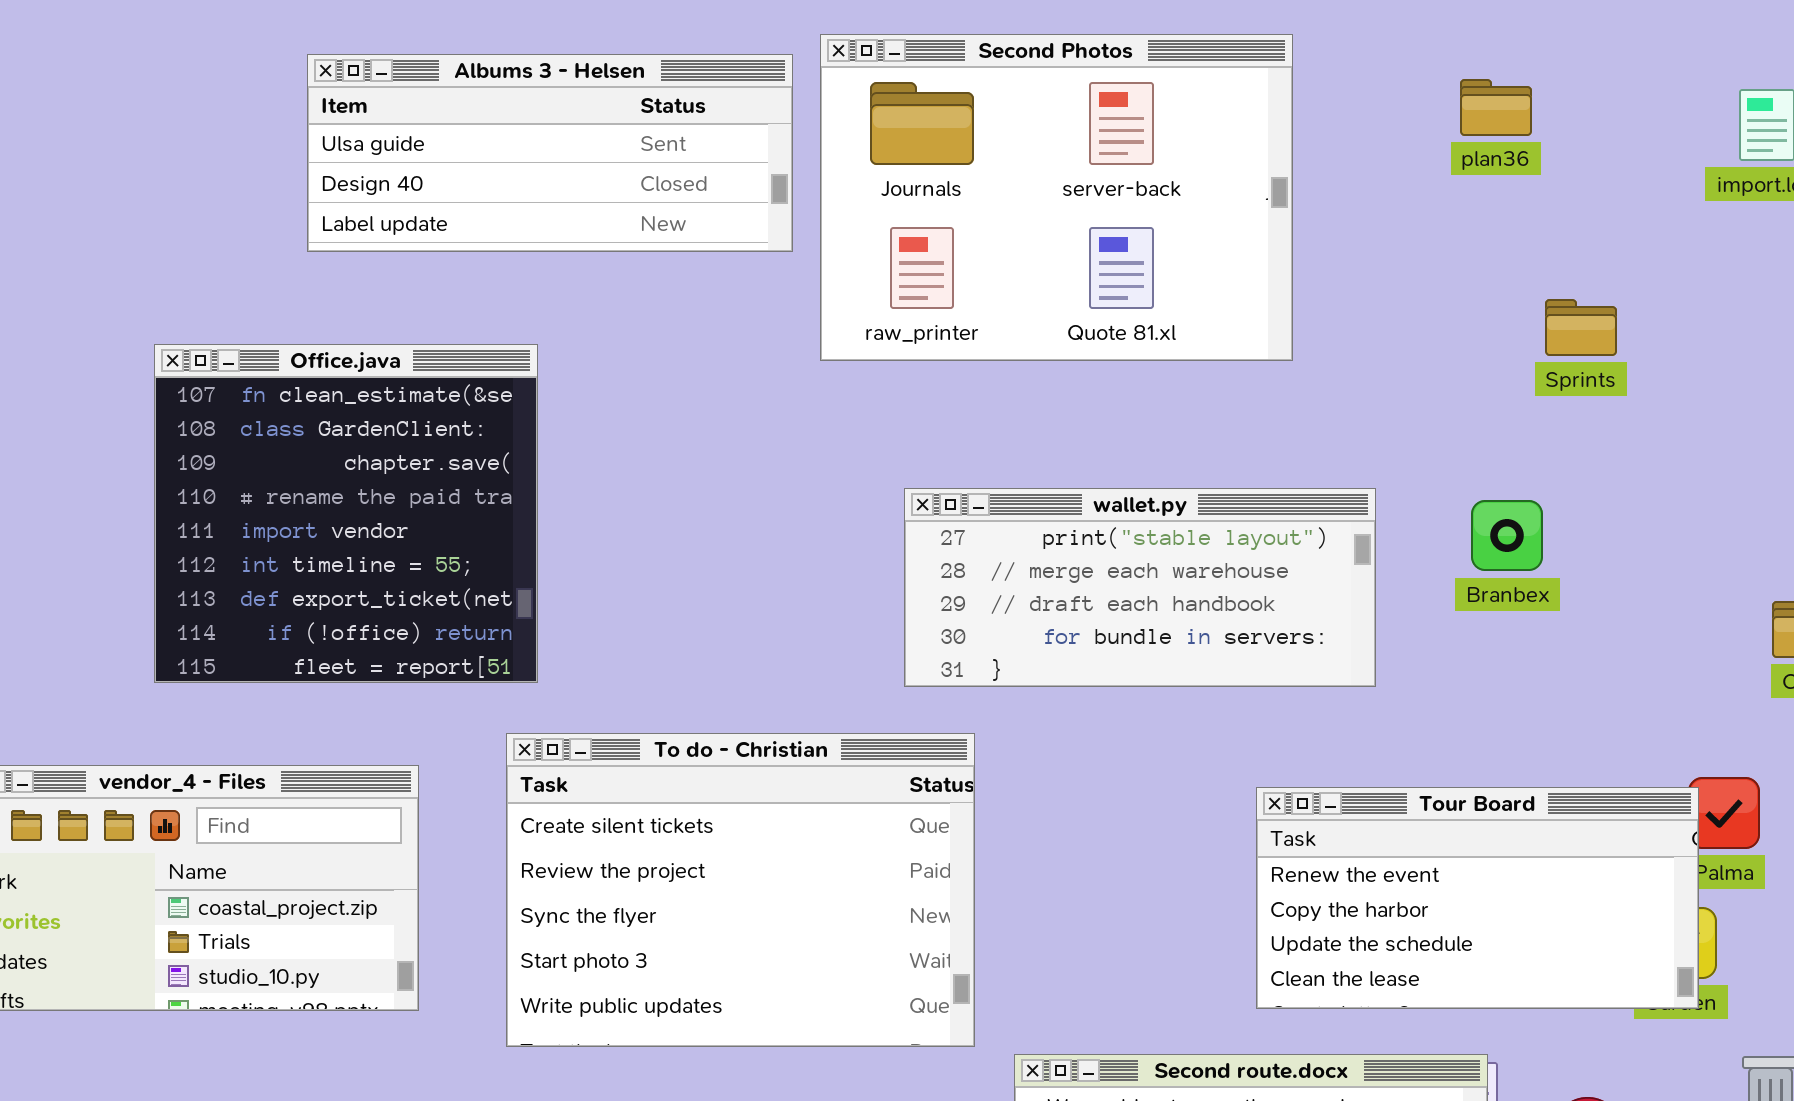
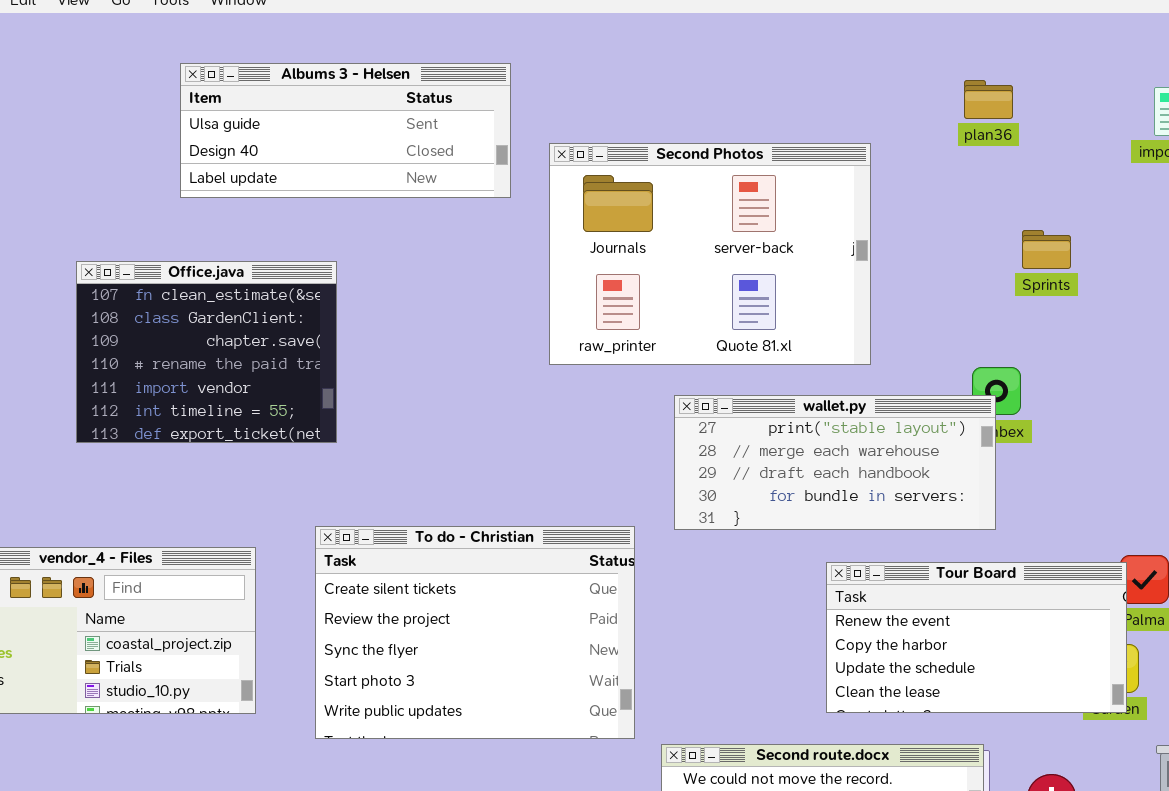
Second Photos: [820,34,1293,361] -> [549,143,871,365], moved
Office.java: [154,344,538,683] -> [76,261,337,443], resized
wallet.py: [904,488,1376,687] -> [674,395,996,530], moved

